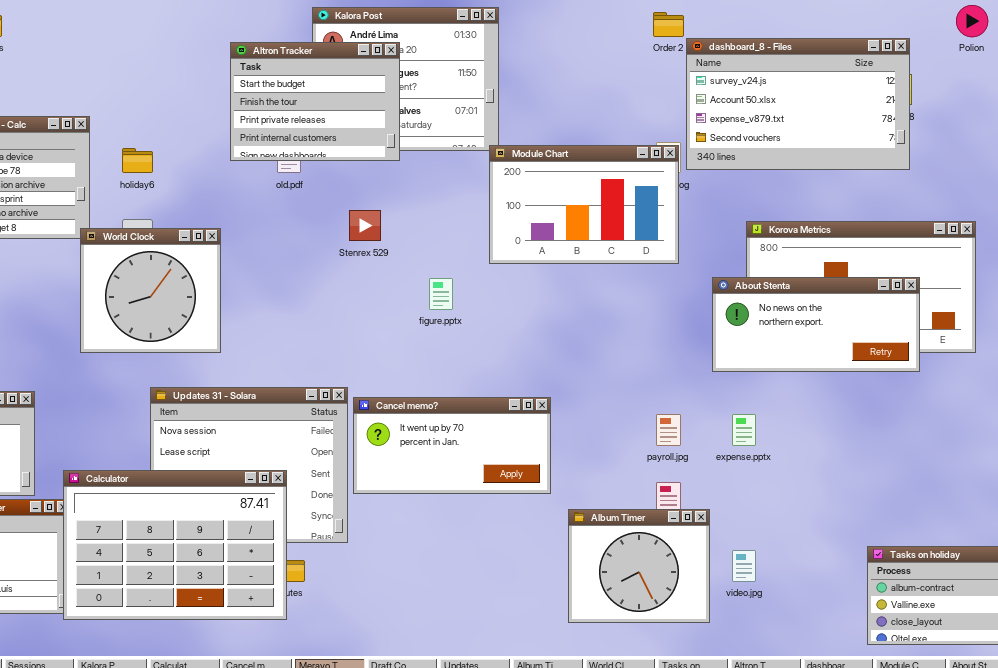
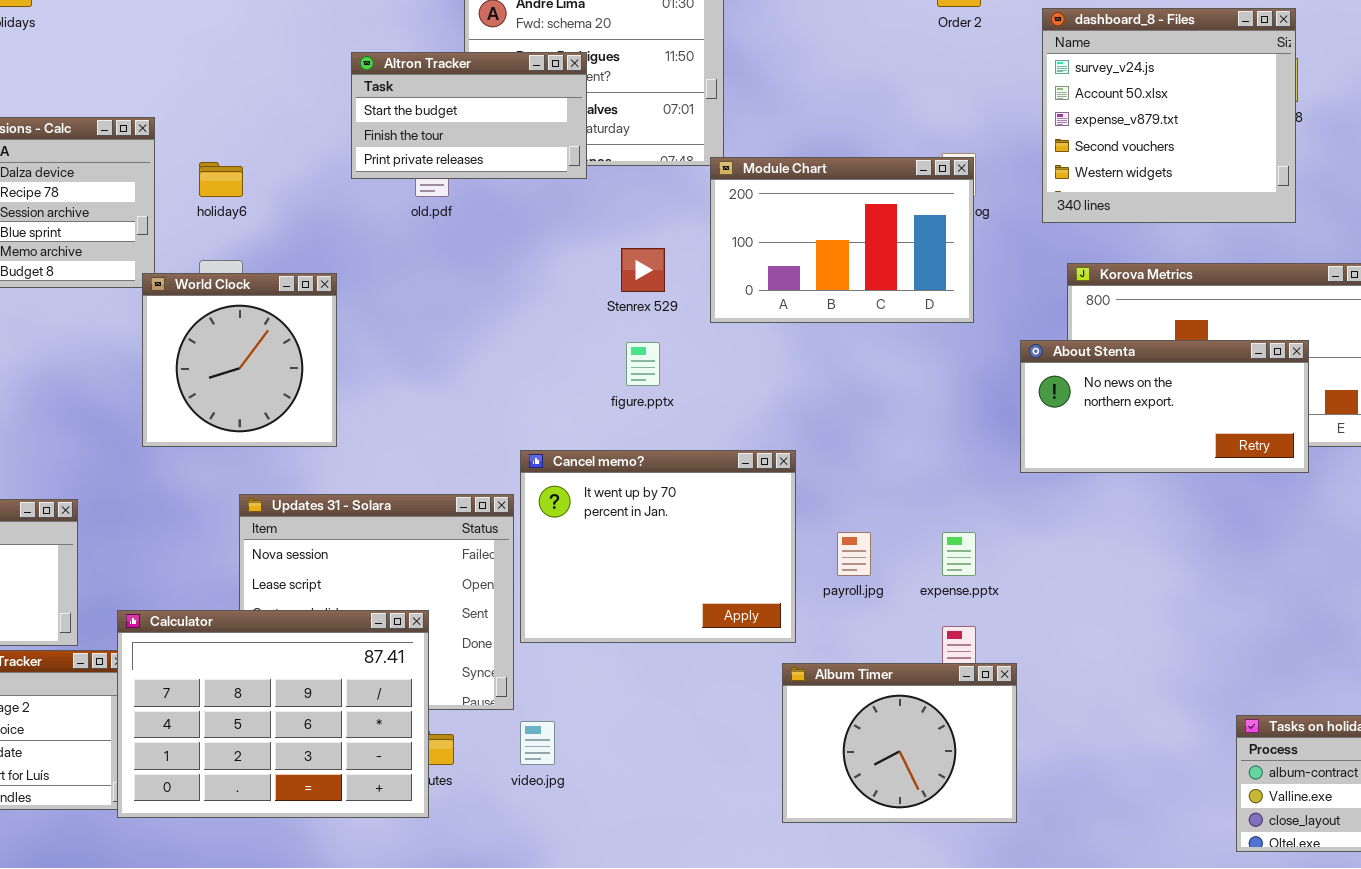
dashboard_8 - Files: [686,38,910,170] -> [1042,8,1296,223], resized
Altron Tracker: [230,42,400,161] -> [351,52,587,179], resized
Stenrex 529: [349,210,381,241] -> [621,248,665,292], moved
Cancel memo?: [353,397,551,494] -> [520,450,796,643], resized
payroll.jpg: [656,414,681,446] -> [837,532,871,576], moved
expense.pptx: [732,414,756,446] -> [942,532,976,576], moved
Album Timer: [568,509,710,623] -> [782,663,1017,823], resized
video.jpg: [732,550,756,582] -> [520,721,555,765], moved

